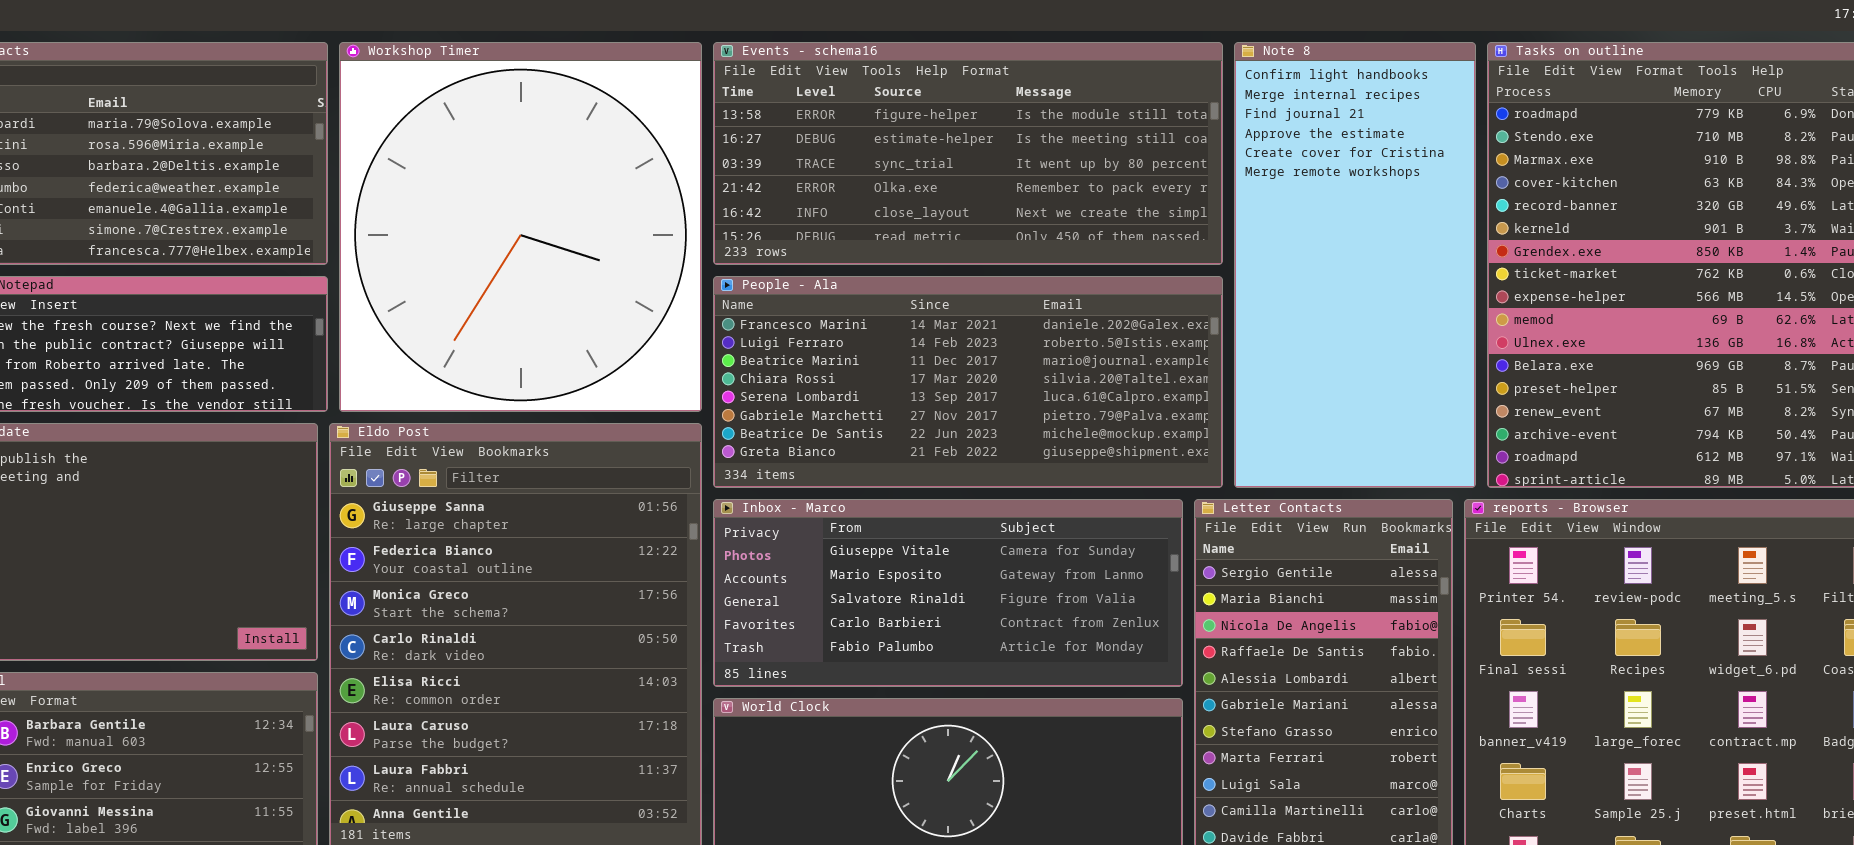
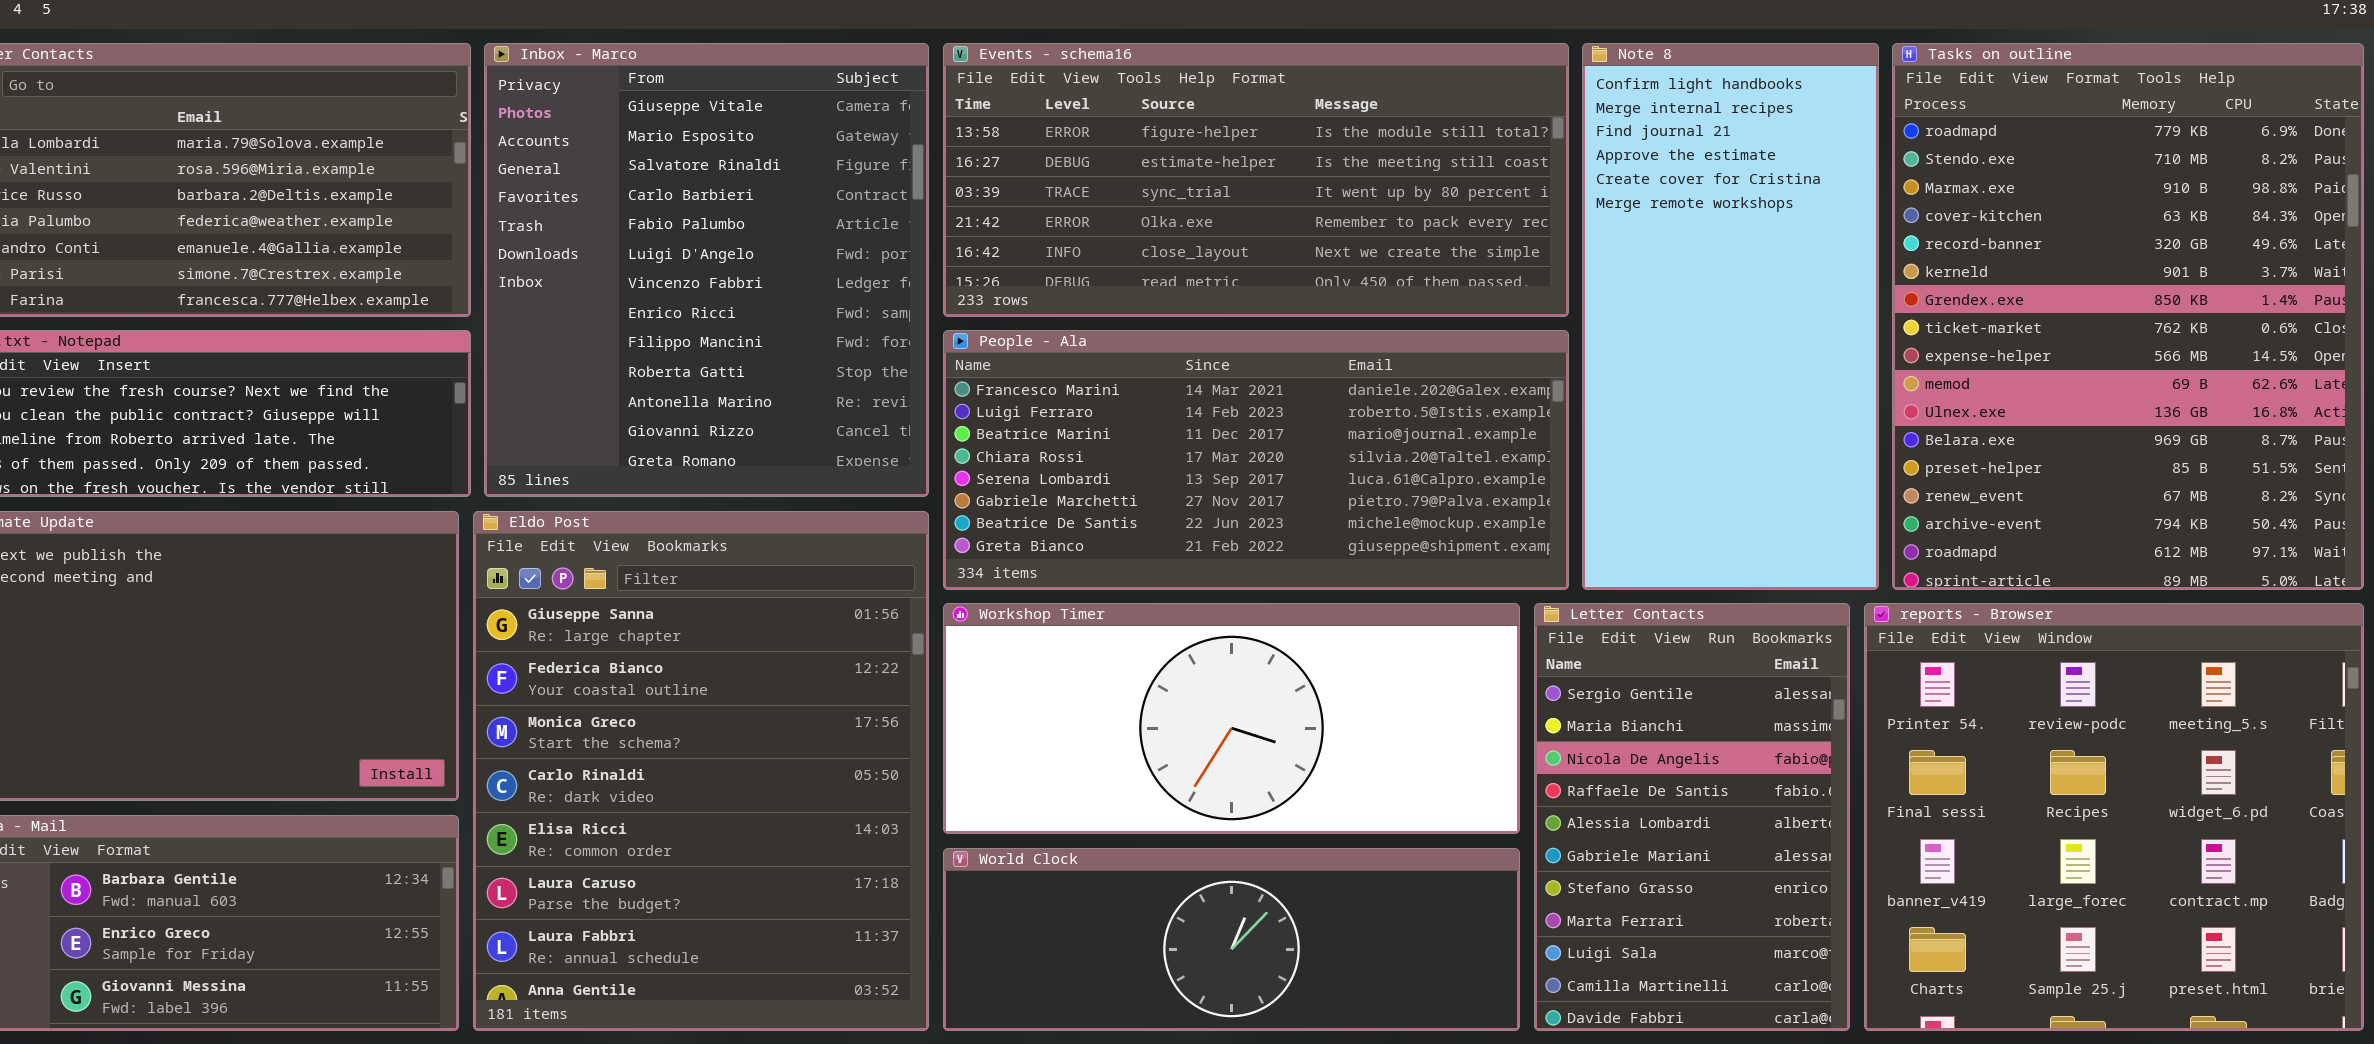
Workshop Timer: [339,42,702,412] -> [943,603,1520,834], moved, resized
Inbox - Marco: [713,499,1183,687] -> [484,43,929,497], moved, resized

